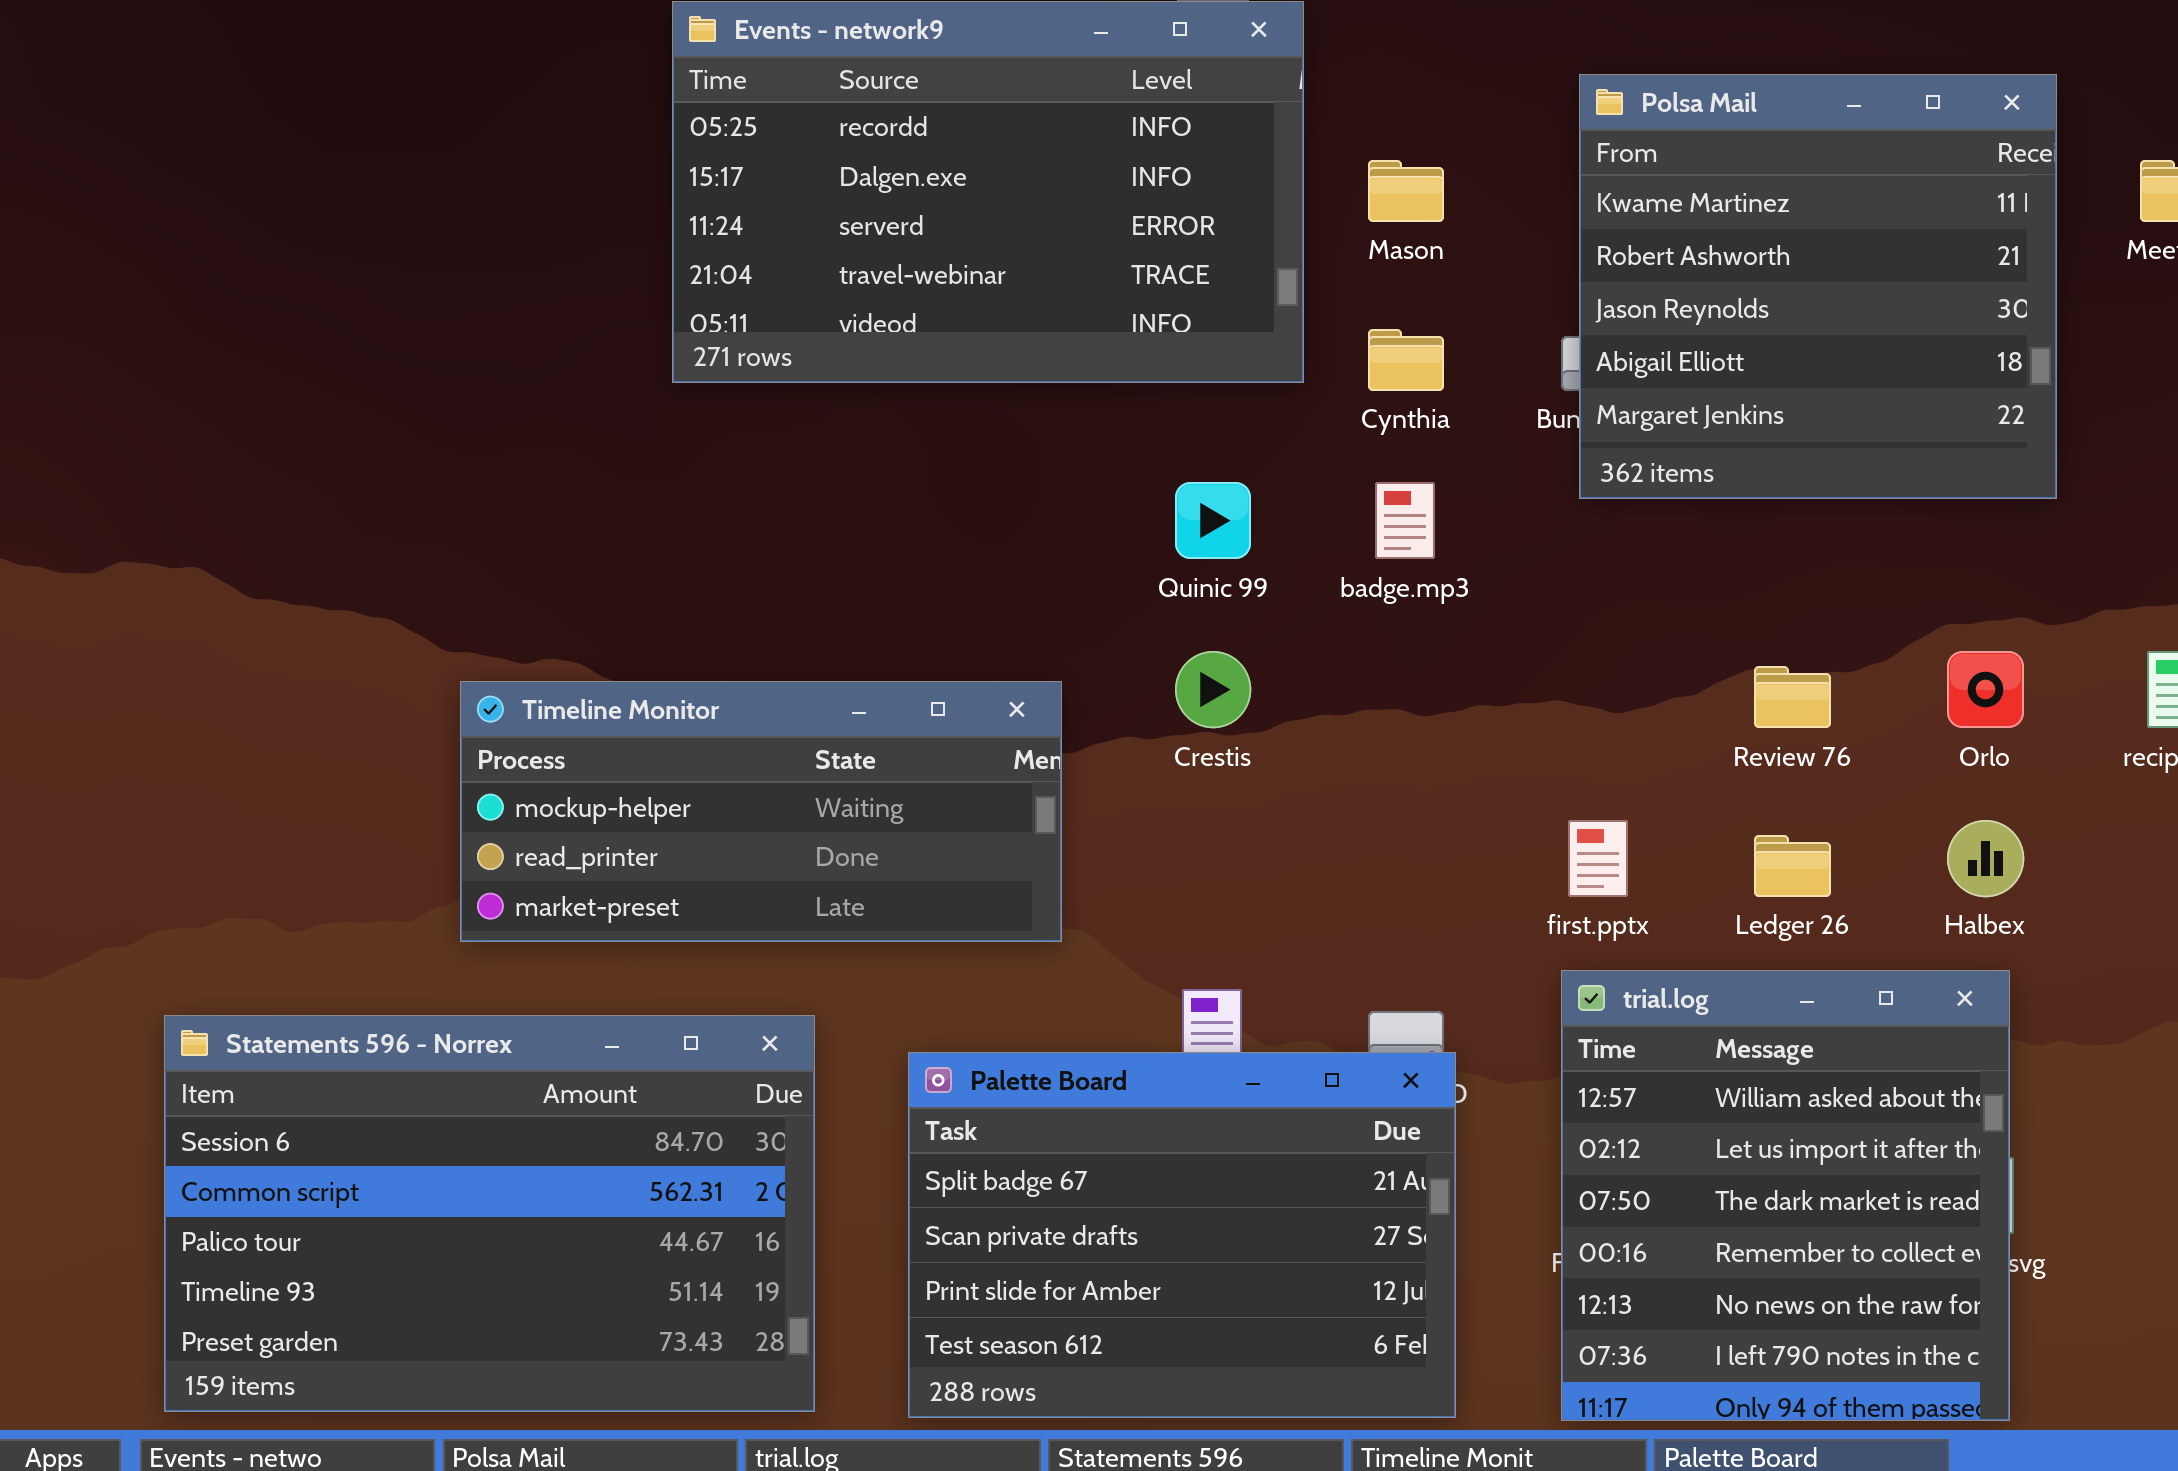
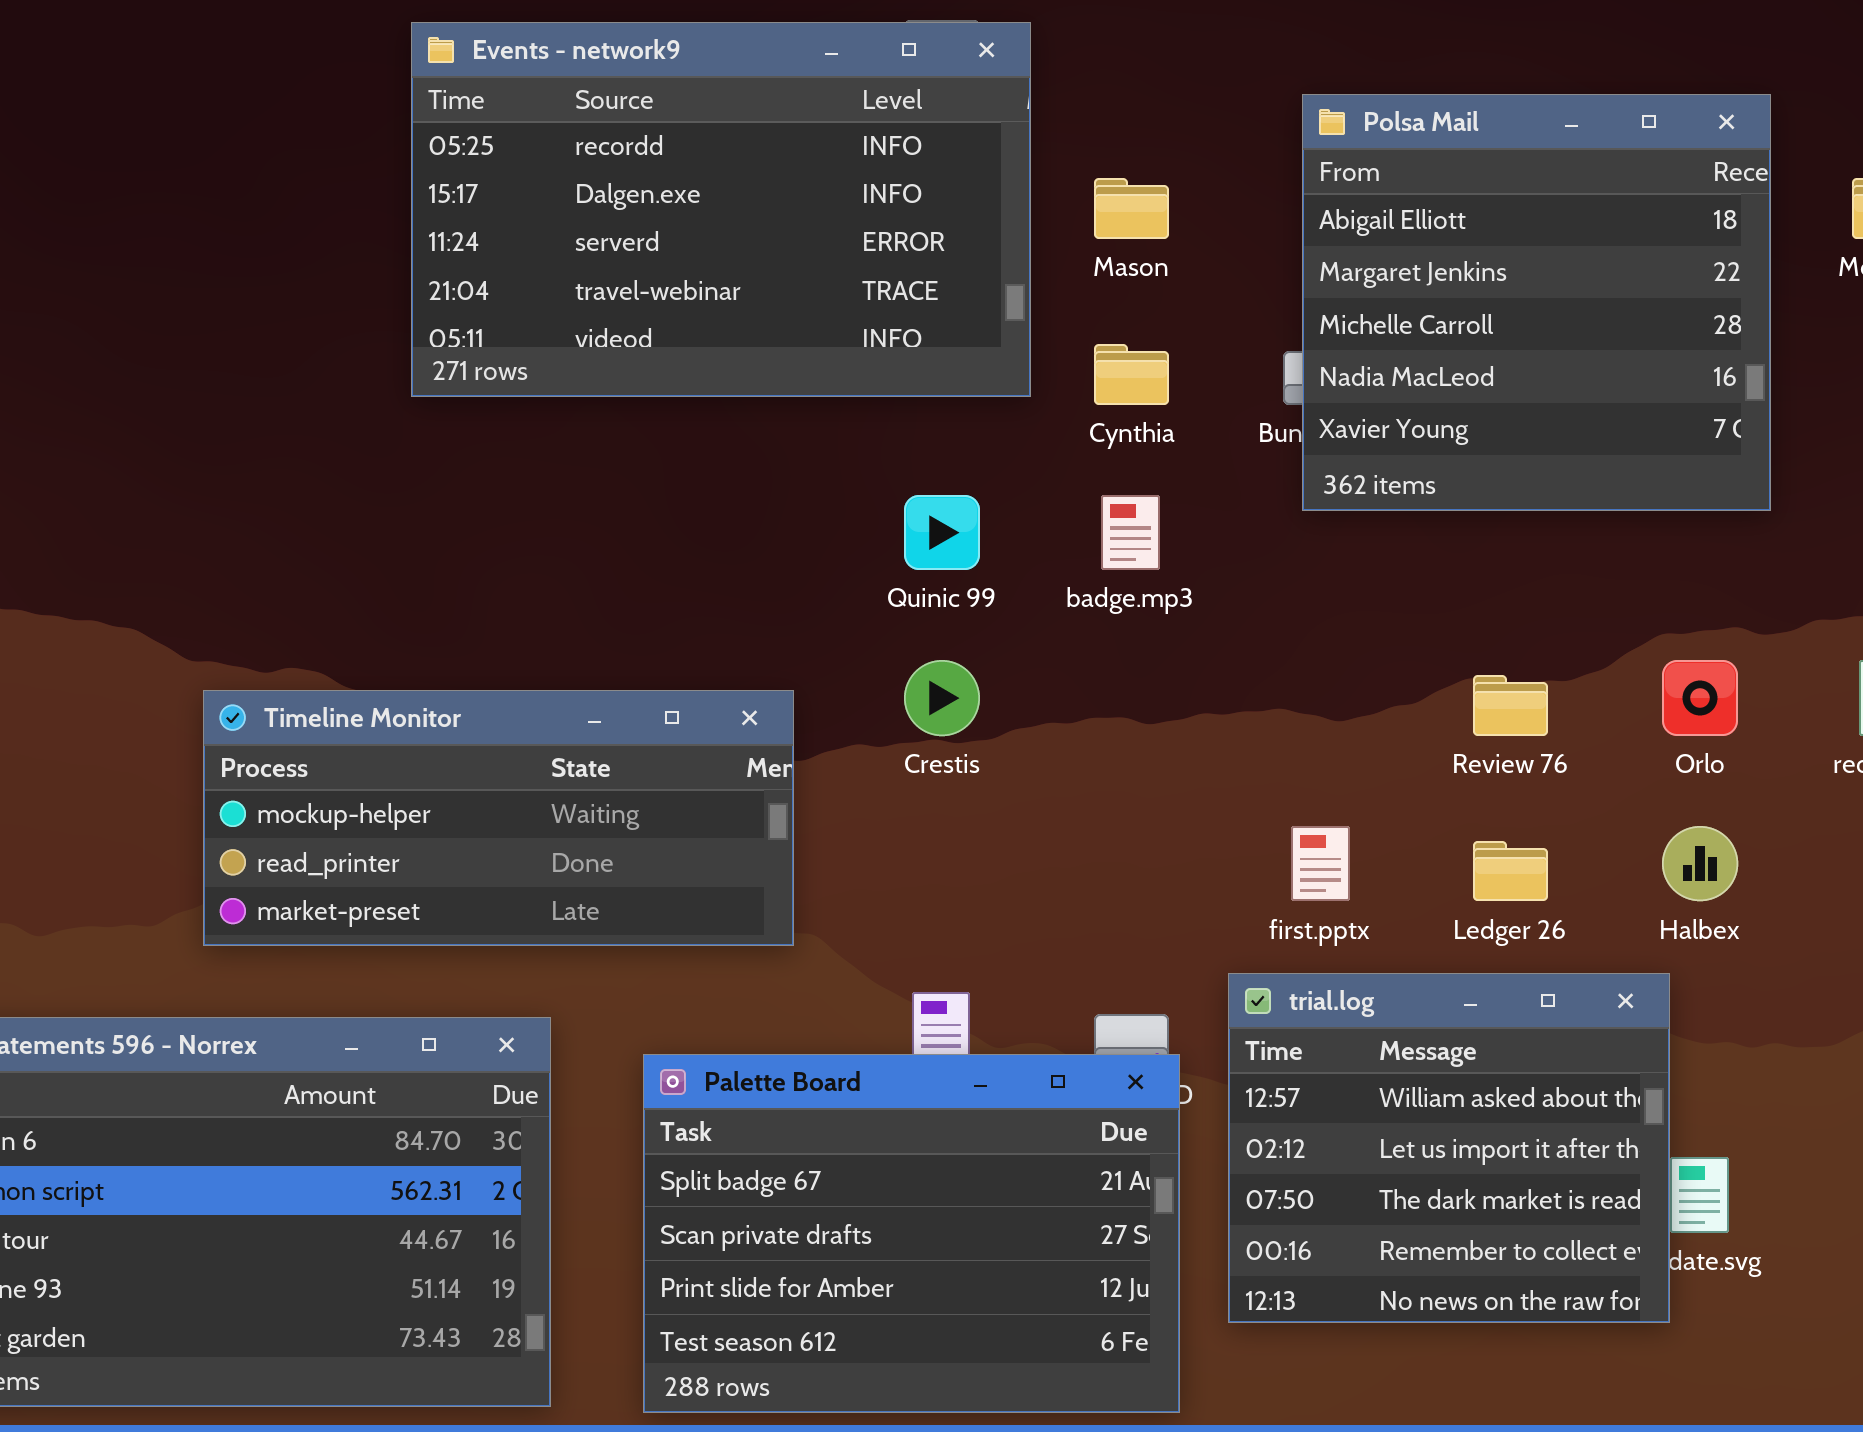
Polsa Mail: [1579,74,2057,499] -> [1302,94,1771,511], scrolled down 3 rows
trial.log: [1561,970,2010,1421] -> [1228,973,1670,1323], moved, resized

